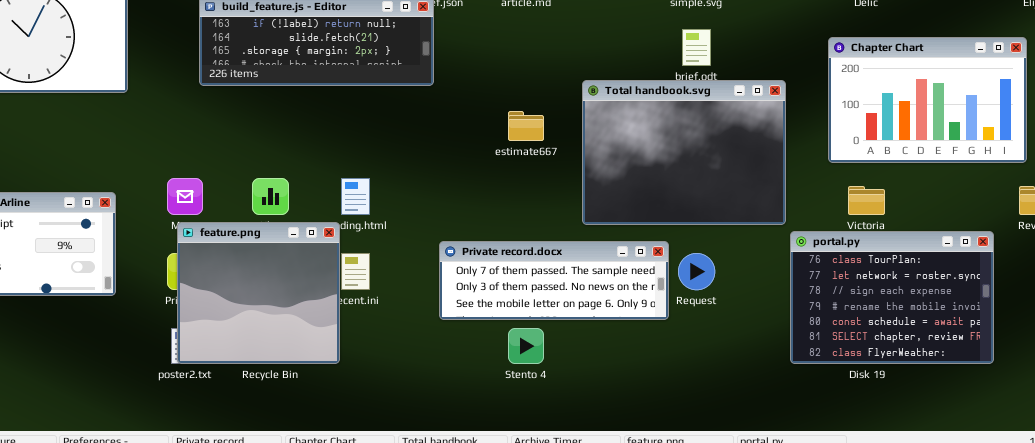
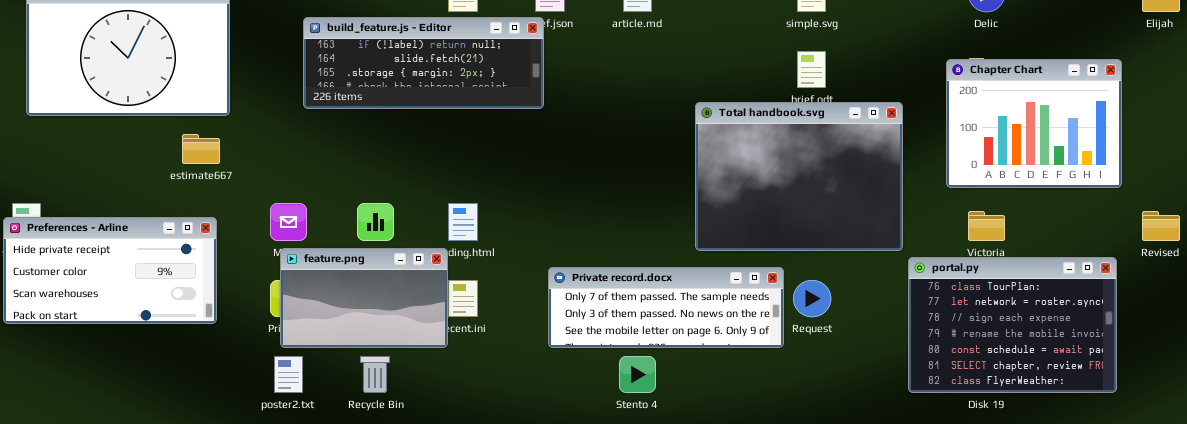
Chapter Chart: [828,37,1027,163] -> [946,59,1122,188], resized
estimate667: [508,111,544,141] -> [182,134,220,164], moved
feature.png: [177,222,340,364] -> [280,248,448,348], resized

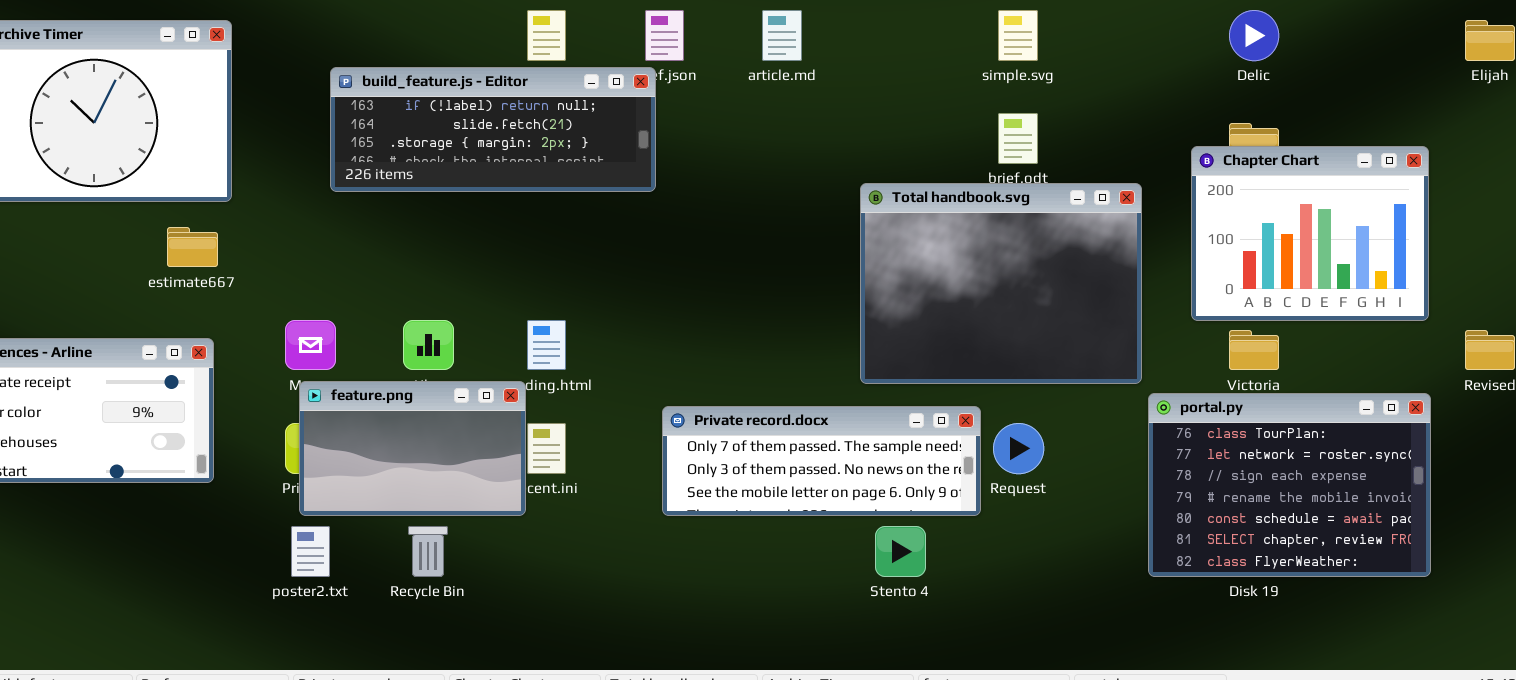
Chapter Chart: [946,59,1122,188] -> [1191,146,1429,321], moved
Stento 4: [619,356,656,393] -> [875,526,926,577], moved

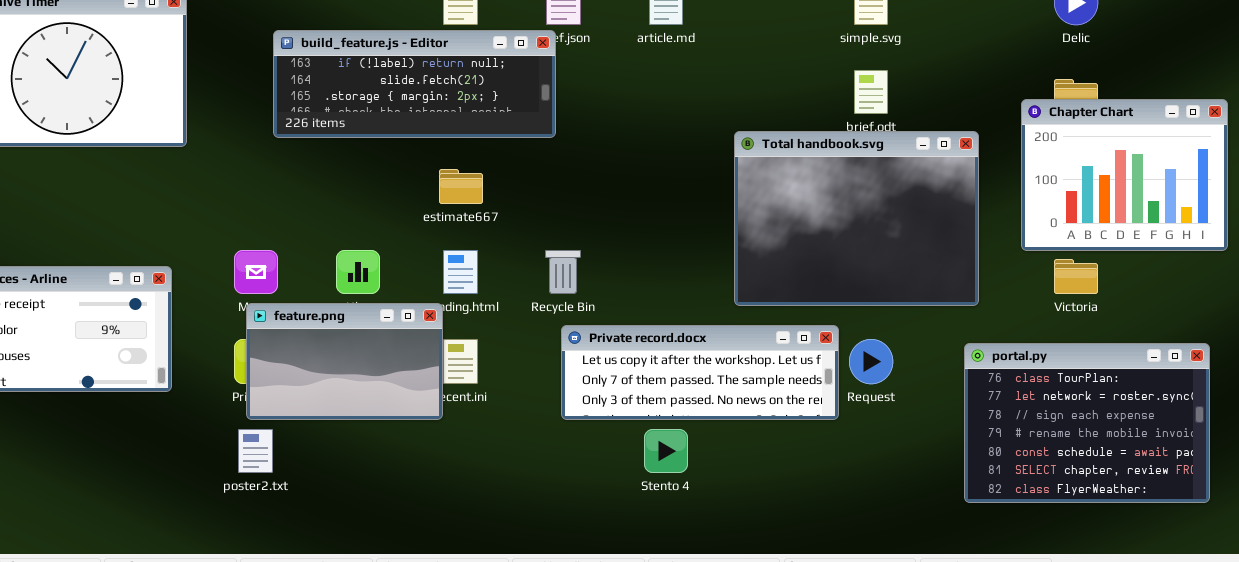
estimate667: [167,227,218,267] -> [439,169,483,204], moved
portal.py: [1148,393,1431,577] -> [964,343,1210,503], moved
Private record.docx: [662,406,981,516] -> [561,325,839,420], scrolled up 1 row
Recycle Bin: [408,526,448,577] -> [545,250,581,294], moved
Stento 4: [875,526,926,577] -> [644,429,688,473], moved

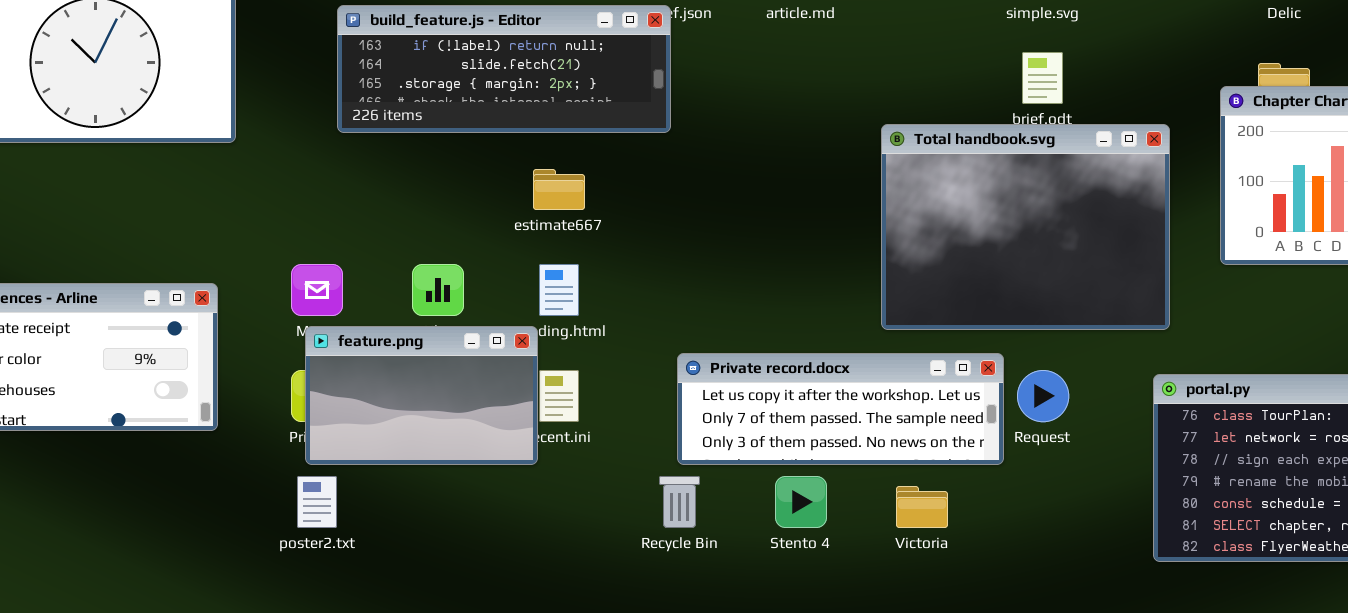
Recycle Bin: [545,250,581,294] -> [659,476,700,528], moved
Victoria: [1054,259,1098,294] -> [896,486,948,528], moved

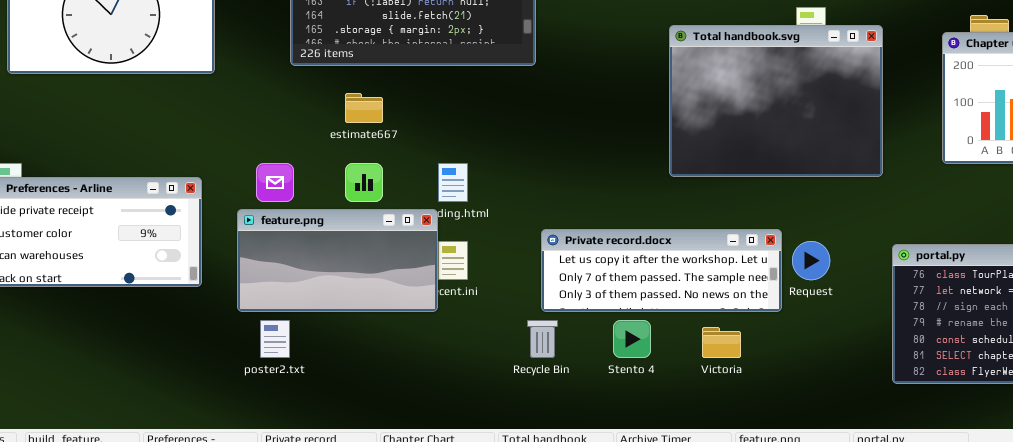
Total handbook.svg: [881,124,1170,330] -> [669,25,883,177], moved
estimate667: [533,169,585,210] -> [345,93,383,123], moved
feature.png: [305,326,538,465] -> [237,209,438,312], resized

